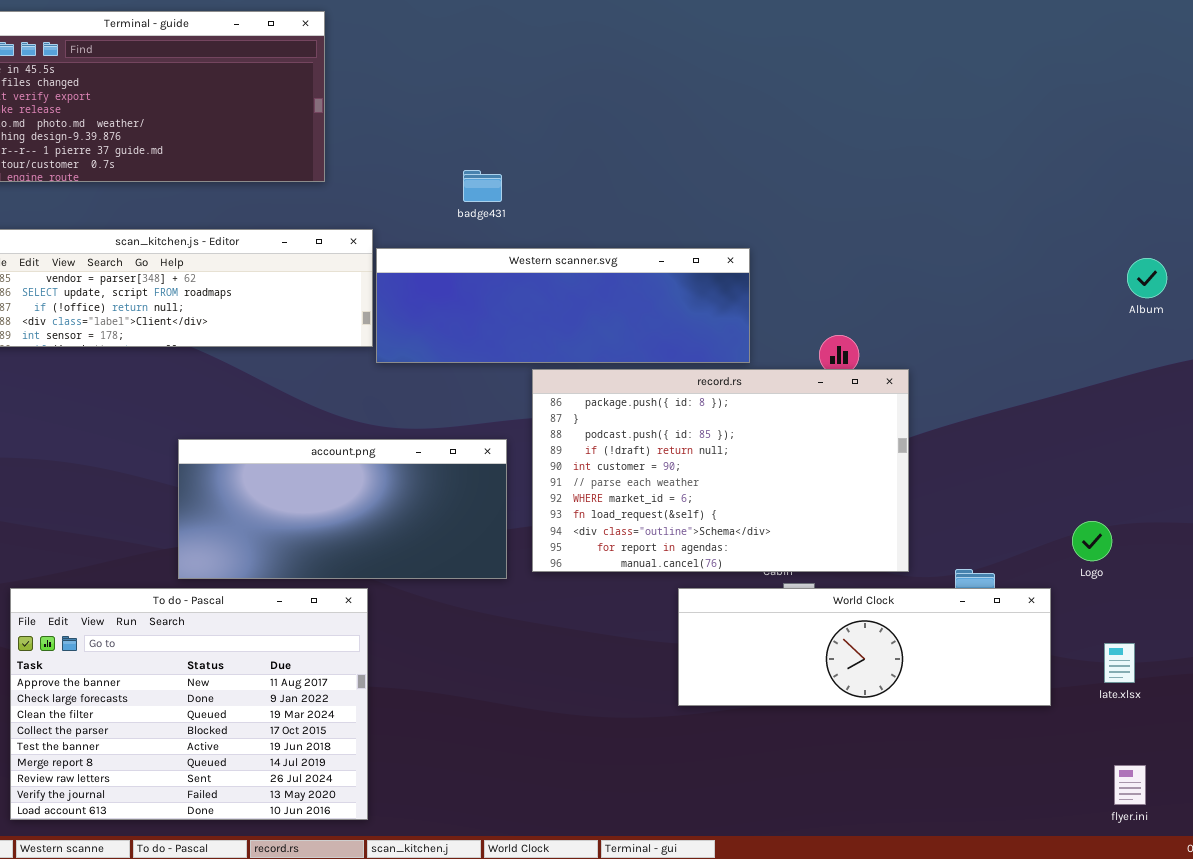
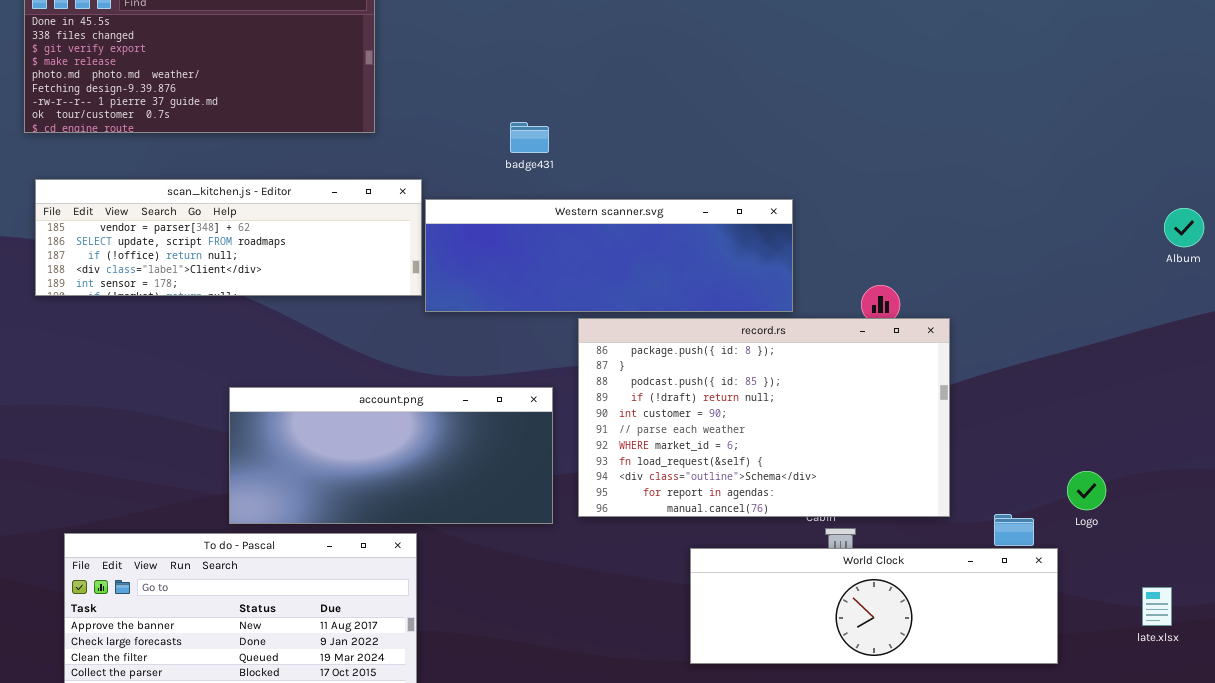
Logo: [1072,521,1112,561] -> [1067,471,1106,510], moved
World Clock: [678,588,1051,706] -> [690,548,1058,664], moved

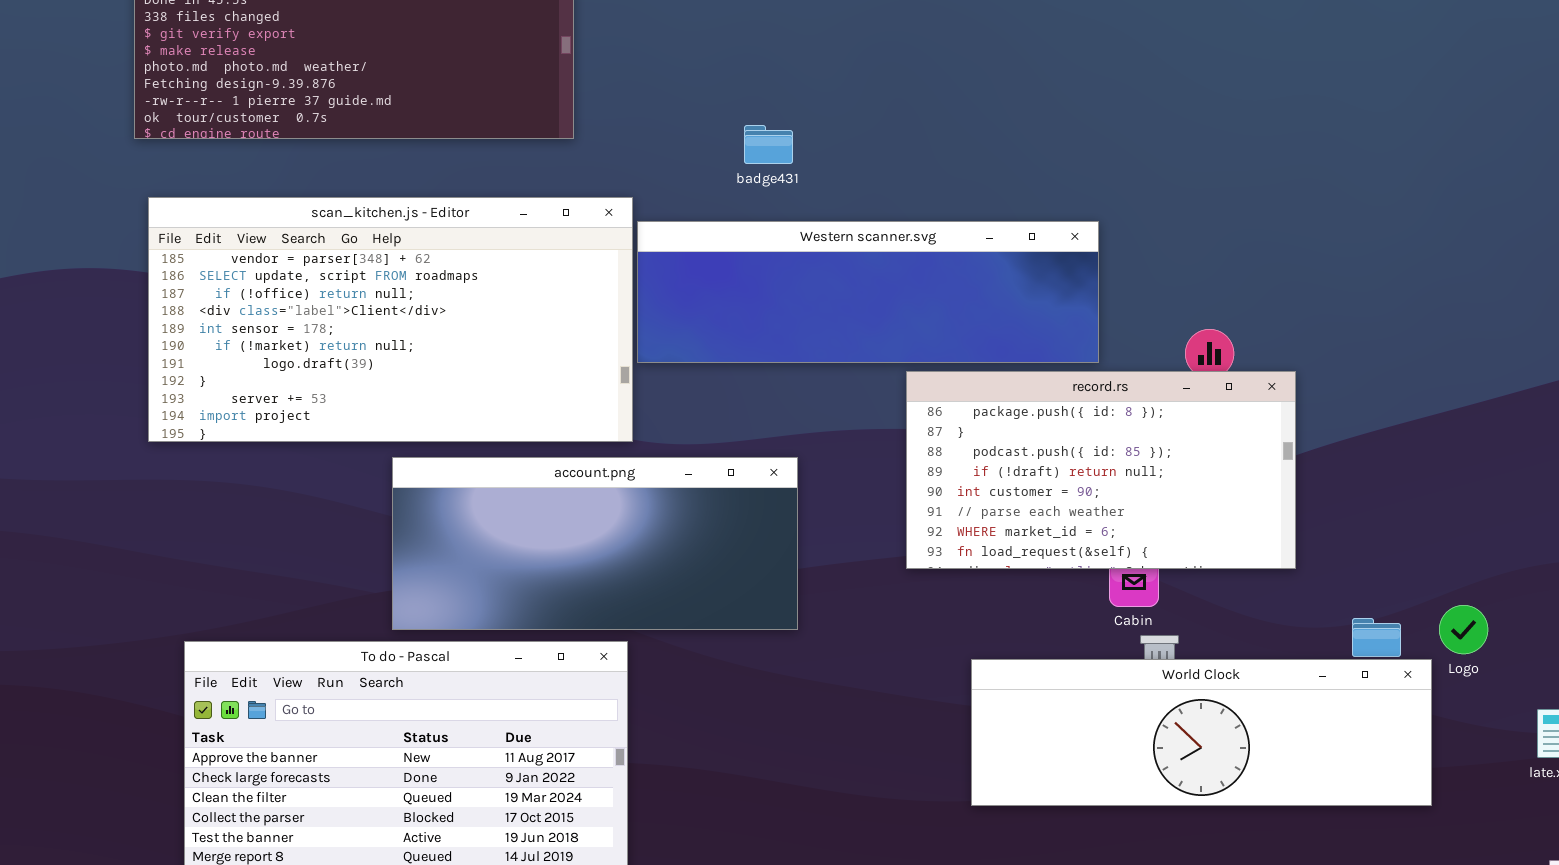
scan_kitchen.js - Editor: [35,179,422,296] -> [148,197,633,442], resized
record.rs: [578,318,950,517] -> [906,371,1296,569], resized
Logo: [1067,471,1106,510] -> [1439,605,1488,654], moved

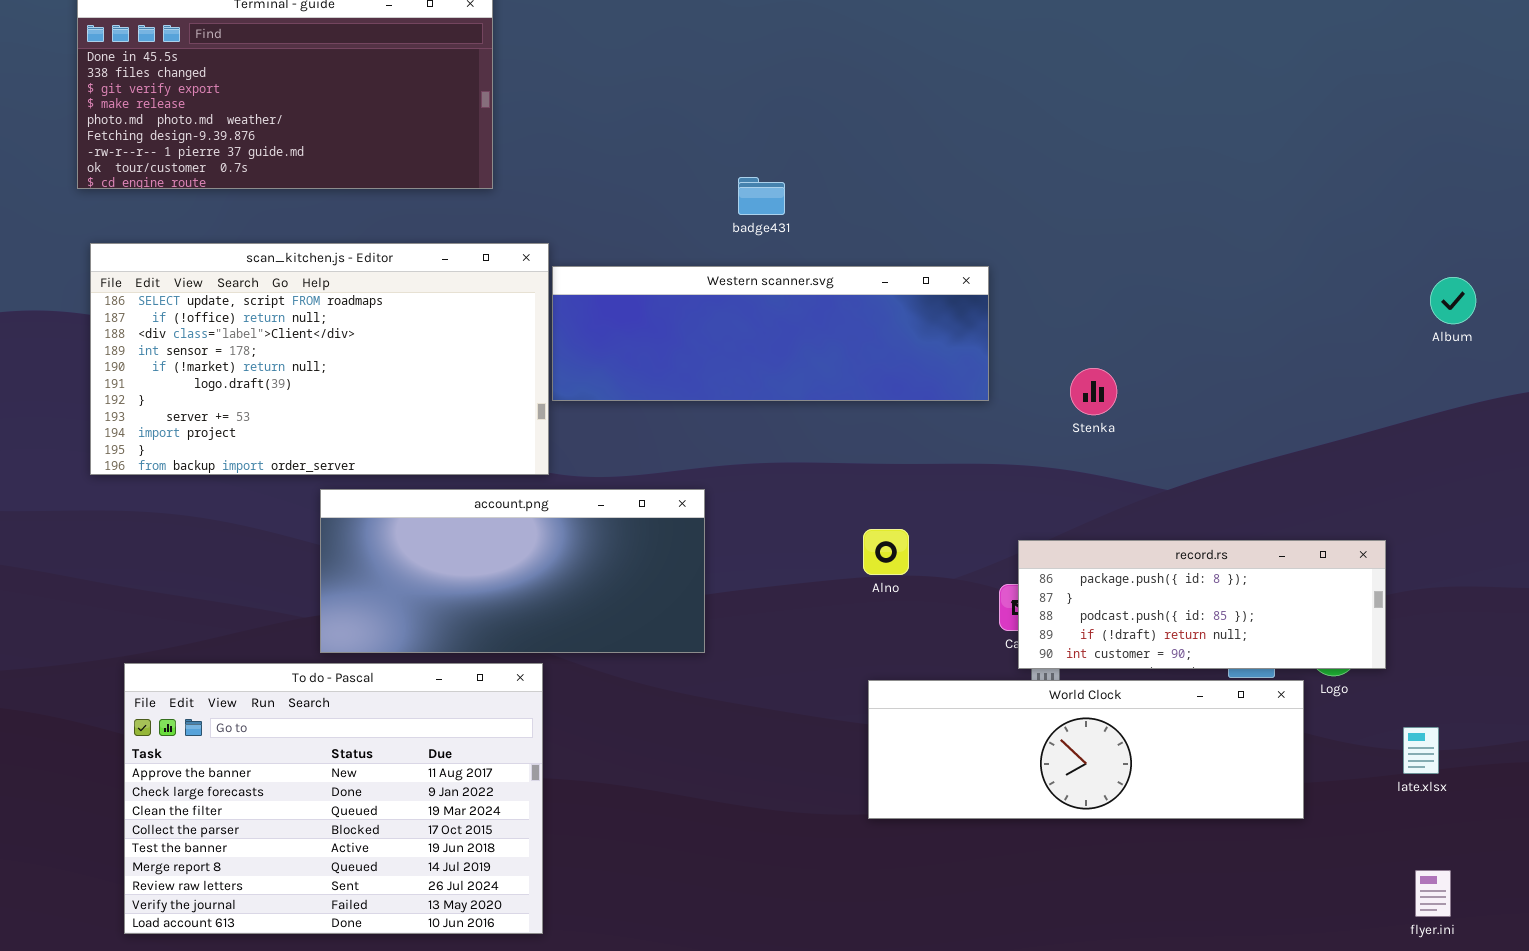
badge431: [744,125,793,164] -> [738,177,785,215], moved
scan_kitchen.js - Editor: [148,197,633,442] -> [90,243,549,475], scrolled down 1 row
record.rs: [906,371,1296,569] -> [1018,540,1386,669], moved, resized

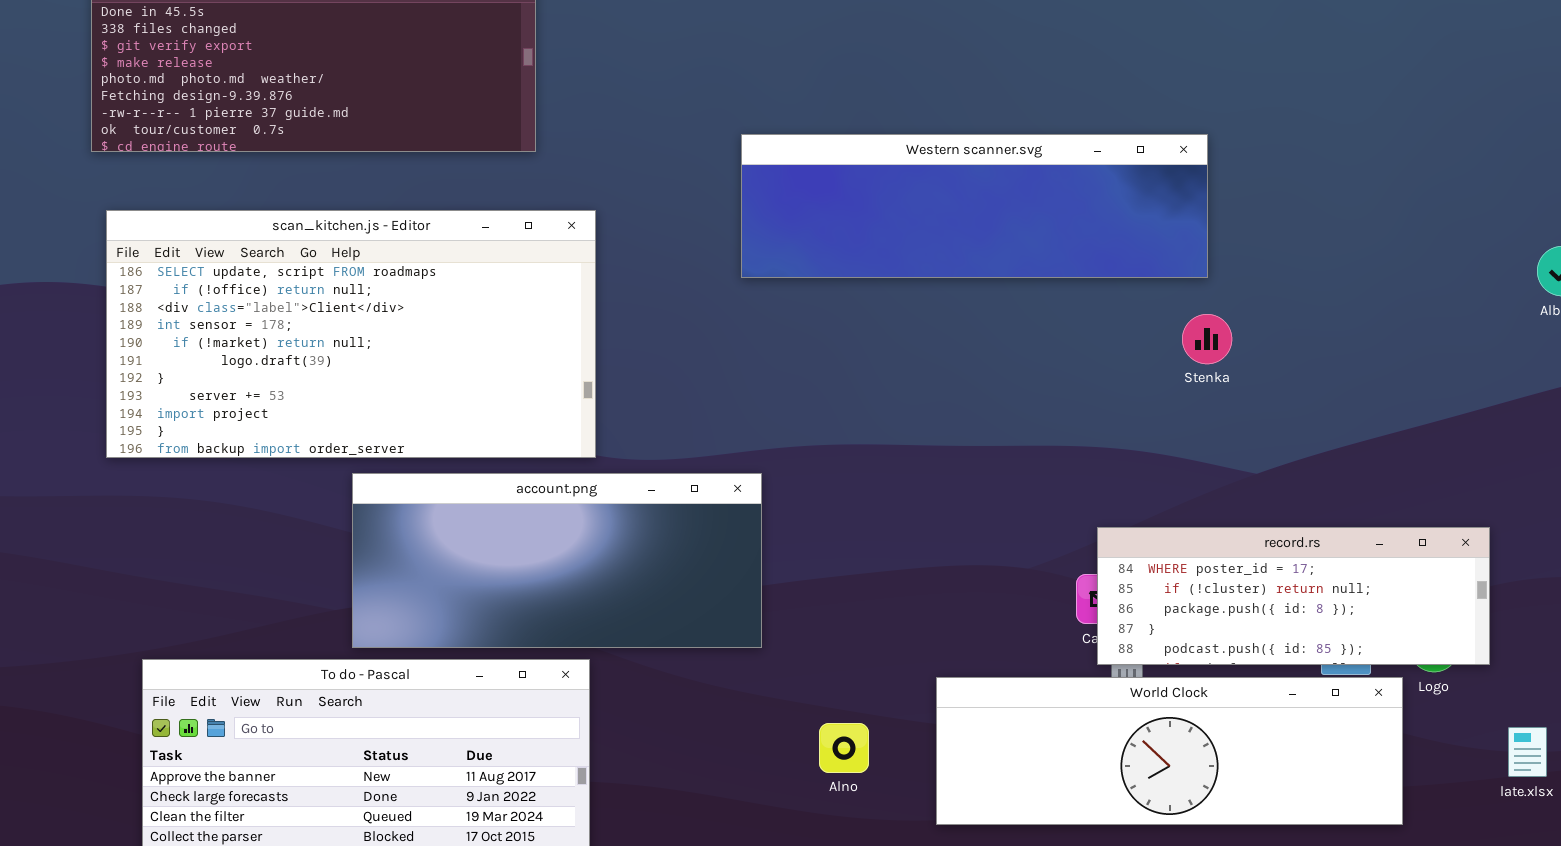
Western scanner.svg: [552,266,989,401] -> [741,134,1208,278], moved
Stenka: [1070,368,1117,415] -> [1182,314,1232,364], moved
Alno: [863,529,909,575] -> [819,723,869,773], moved
record.rs: [1018,540,1386,669] -> [1097,527,1490,665], scrolled up 2 rows

